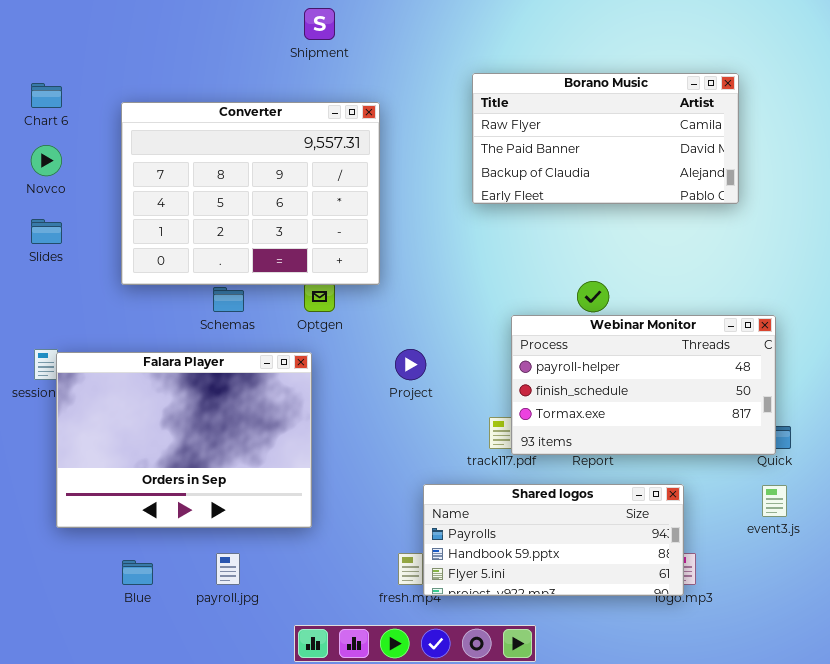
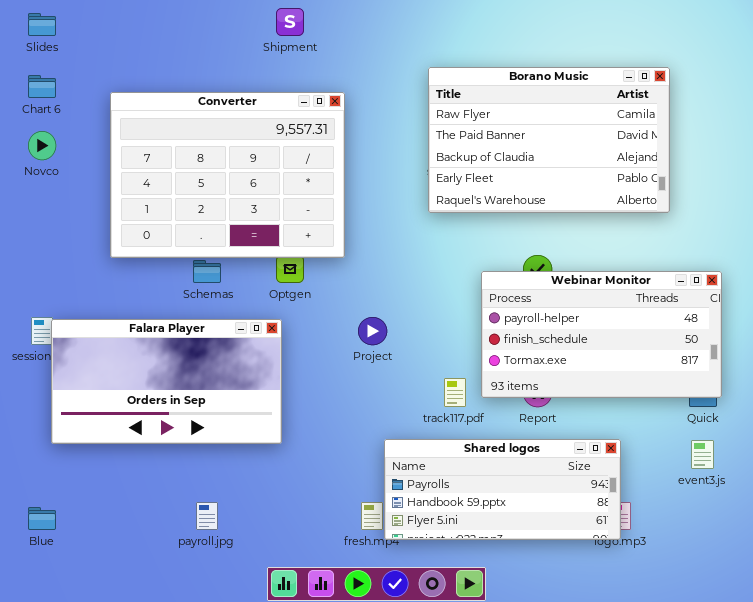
Borano Music: [472,73,739,204] -> [428,67,670,213], resized
Slides: [31,219,62,244] -> [28,13,56,36], moved
Webinar Monitor: [511,315,776,455] -> [481,271,722,398], moved
Falara Player: [56,352,312,528] -> [51,319,282,444], resized
Blue: [122,560,153,585] -> [28,507,56,530], moved

